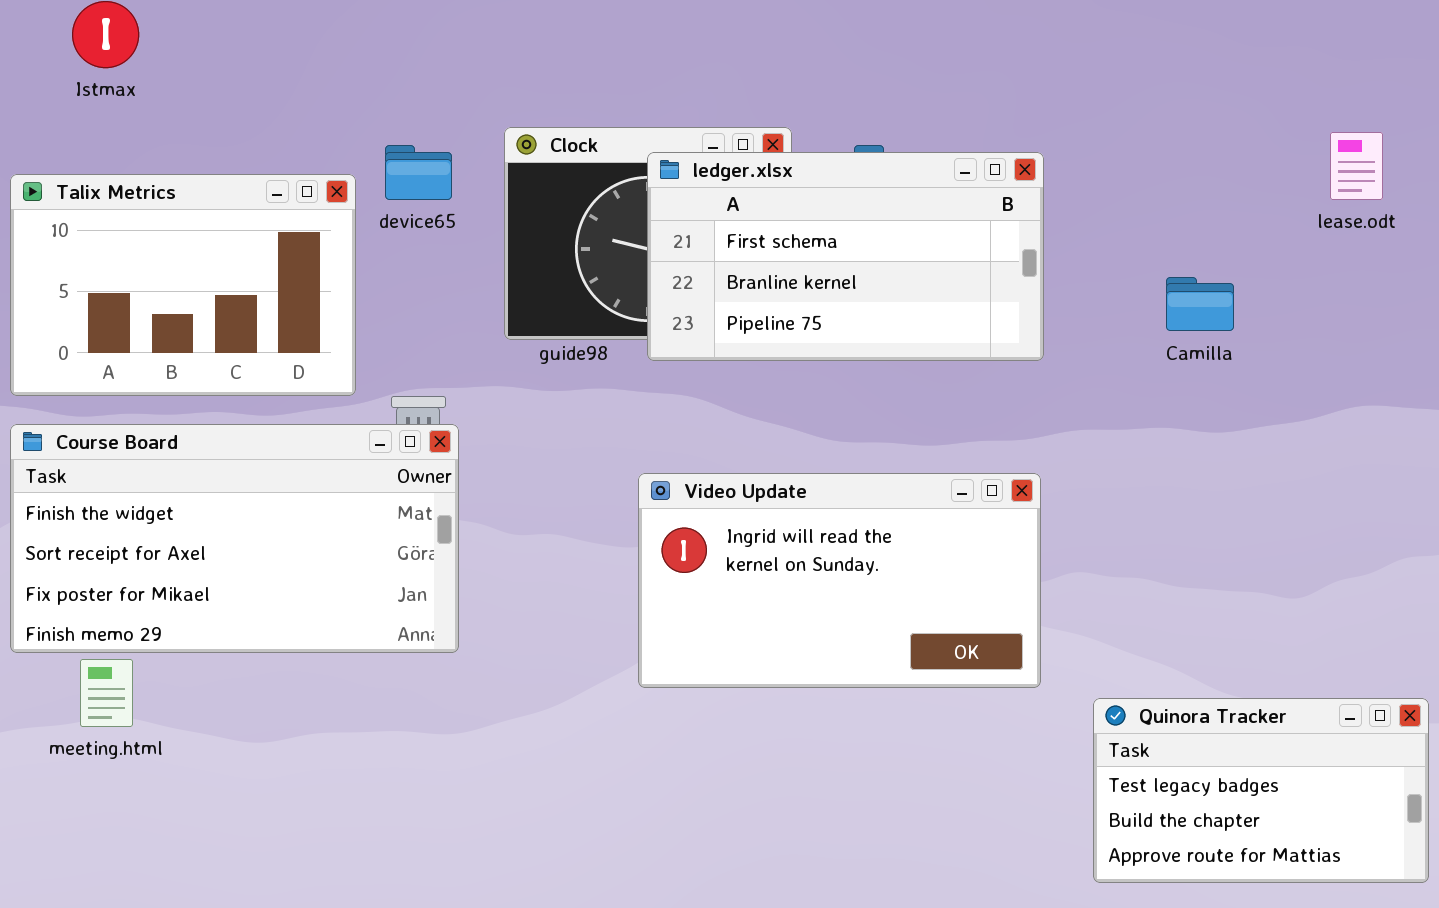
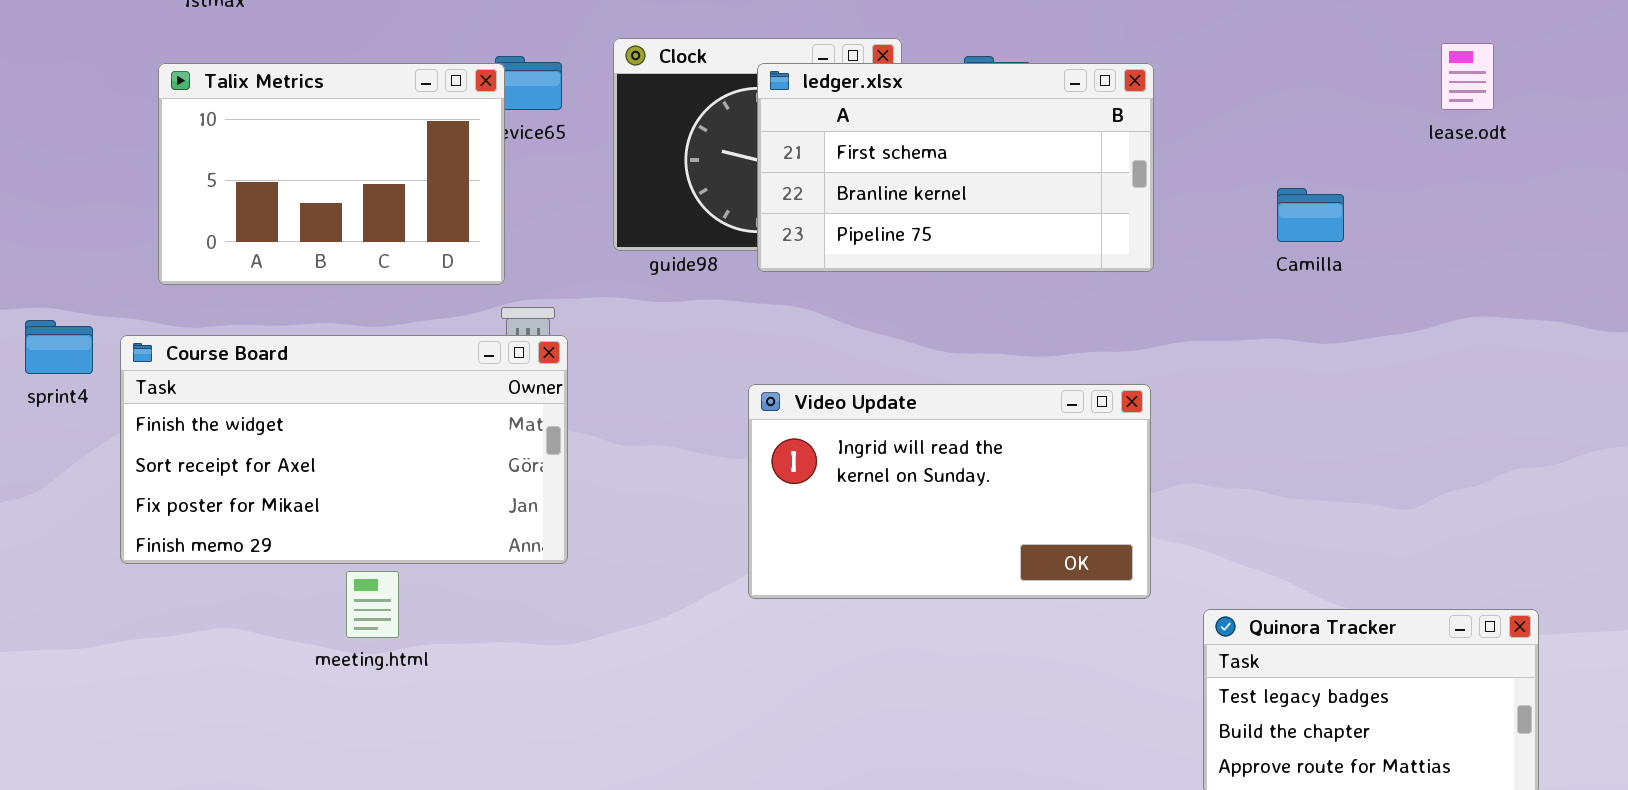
Talix Metrics: [10,174,356,396] -> [158,63,505,285], moved
meeting.html: [80,659,133,727] -> [346,571,399,638], moved

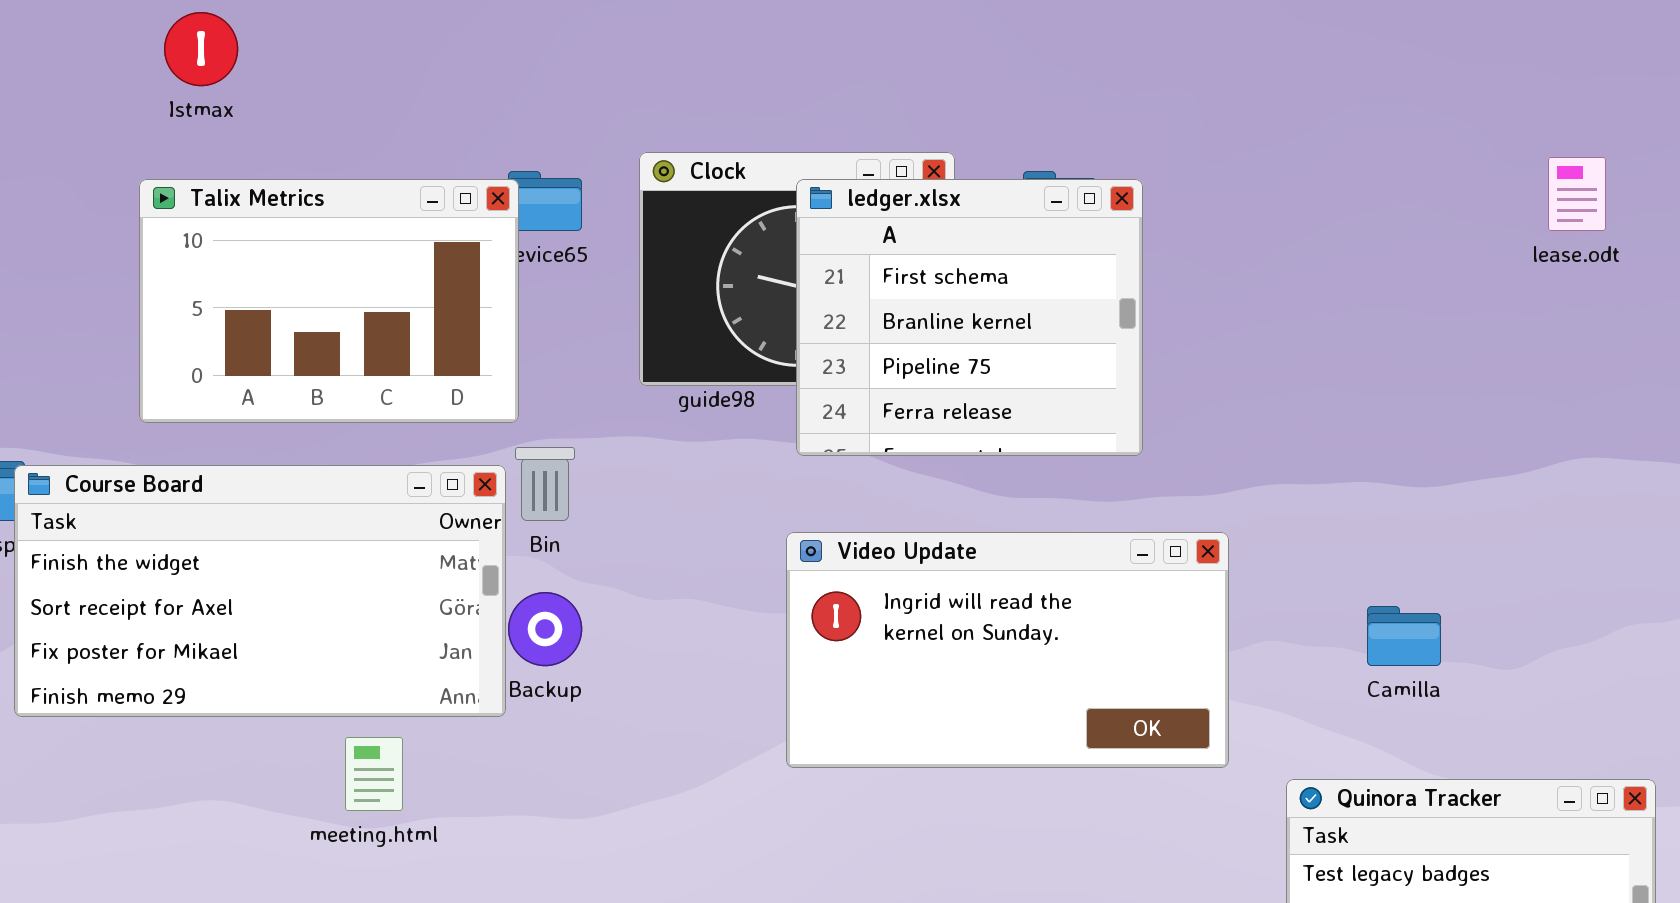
ledger.xlsx: [757,63,1154,272] -> [796,179,1143,456], resized
Camilla: [1277,188,1344,242] -> [1367,606,1441,666], moved
Course Board: [120,335,568,564] -> [14,465,506,717], moved

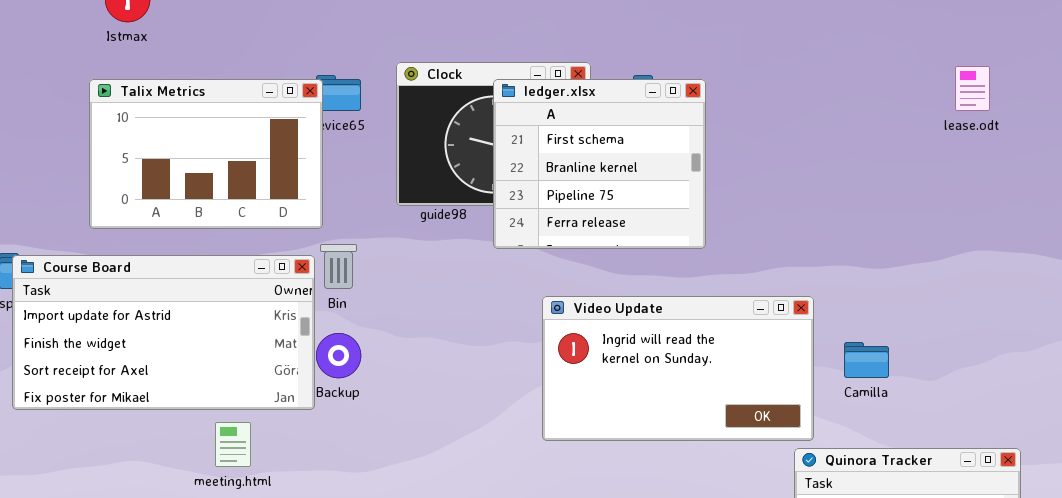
Course Board: [14,465,506,717] -> [12,255,315,410], scrolled up 1 row
Video Update: [786,532,1229,768] -> [542,296,814,441], moved

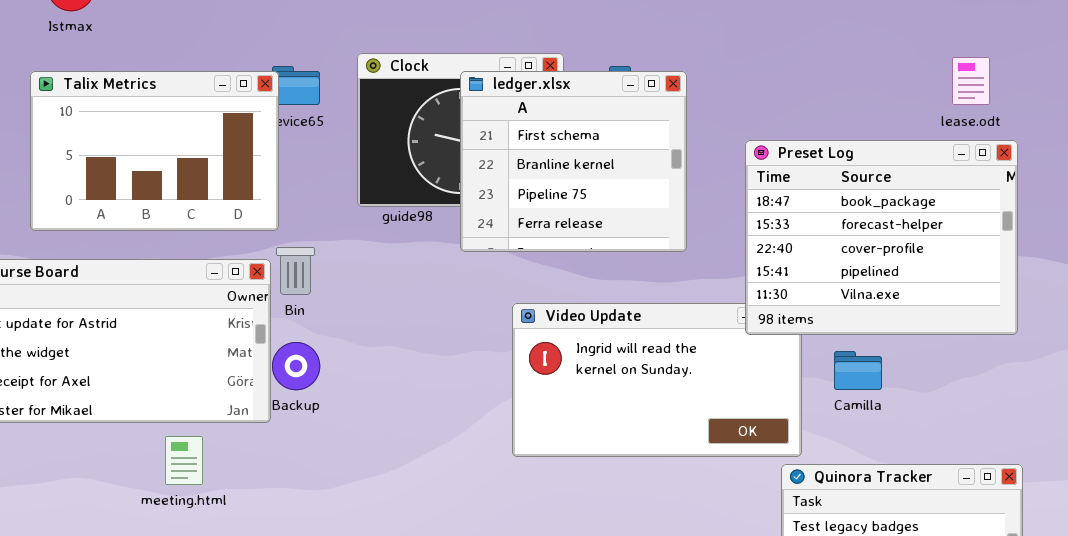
Preset Log: none -> [745,140,1018,335], opened

